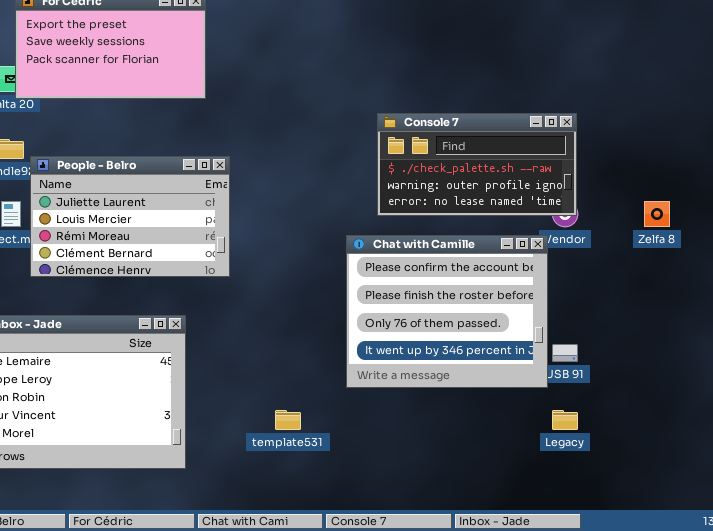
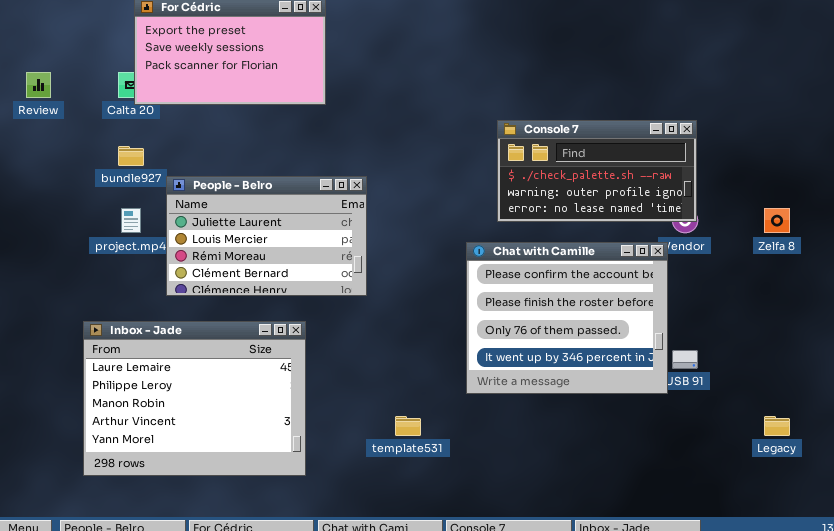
People - Belro: [30,156,230,277] -> [166,176,367,296], moved
Legacy: [552,410,578,430] -> [764,416,790,436], moved

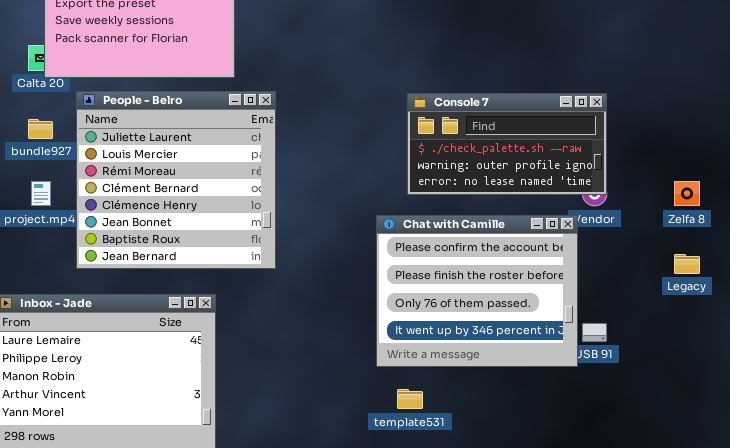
People - Belro: [166,176,367,296] -> [76,91,276,269], resized
template531: [395,416,421,436] -> [397,389,423,409], moved
Legacy: [764,416,790,436] -> [674,254,700,274], moved

